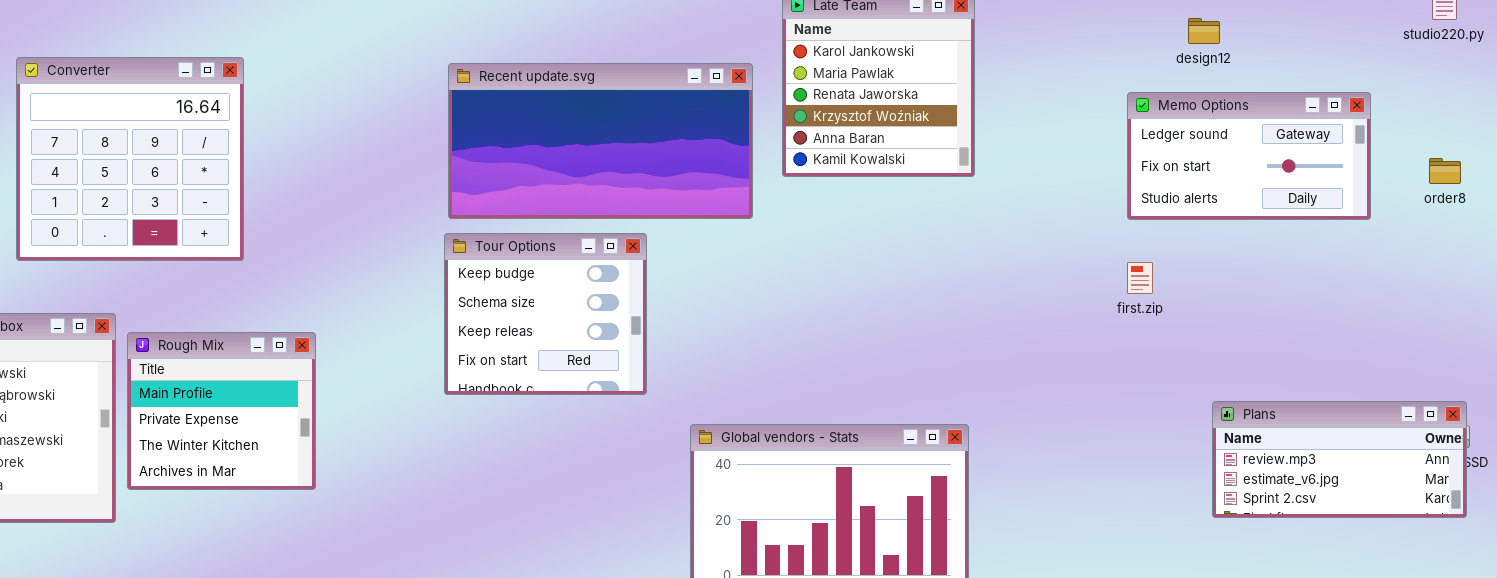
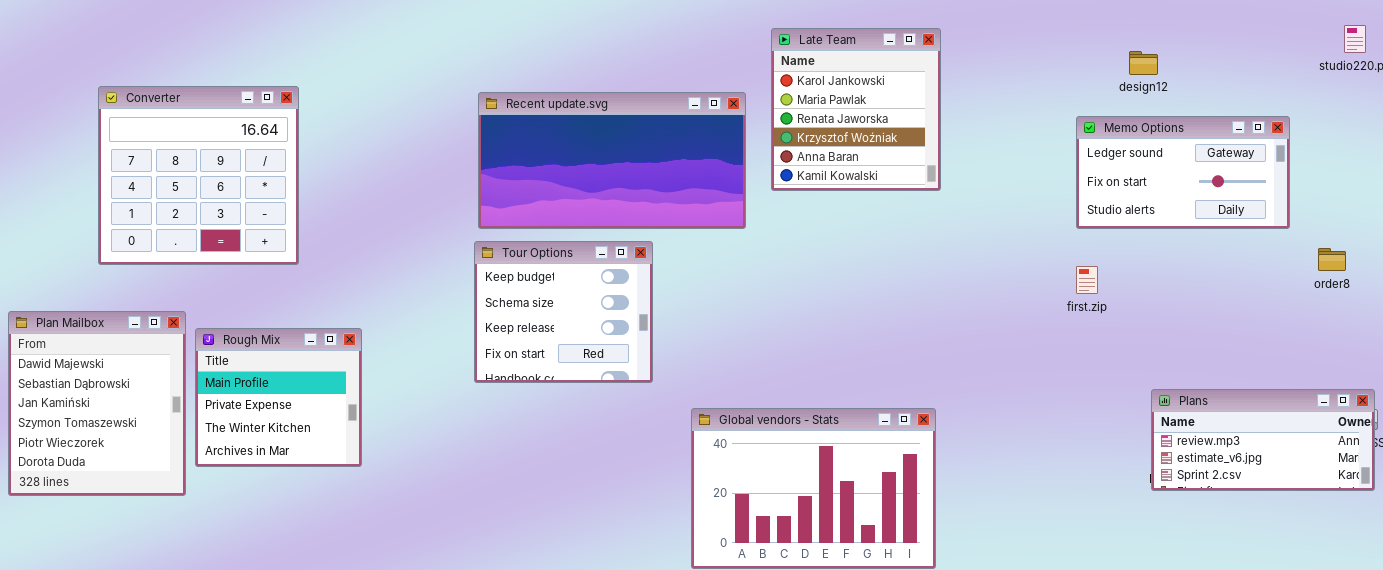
order8: [1429,158,1461,184] -> [1318,248,1346,271], moved

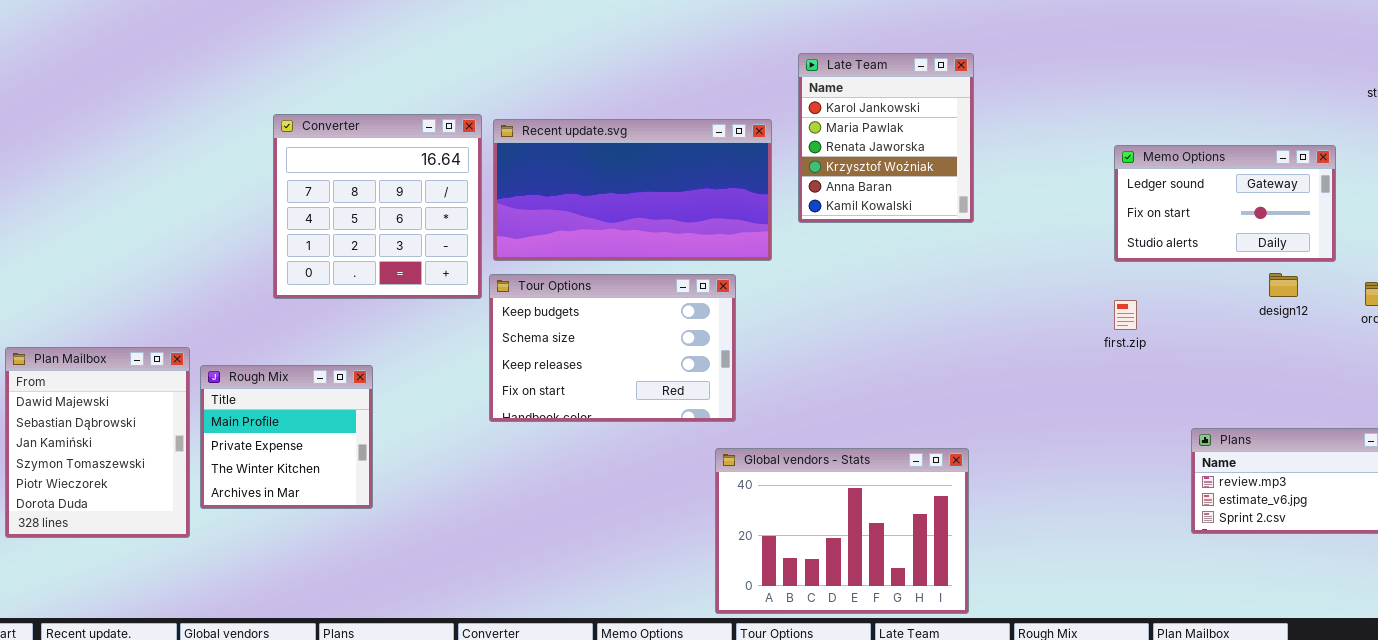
design12: [1129,51,1158,75] -> [1269,273,1298,297], moved
Converter: [98,86,299,265] -> [273,114,482,299], moved
Tour Options: [474,241,653,383] -> [489,274,736,422], resized

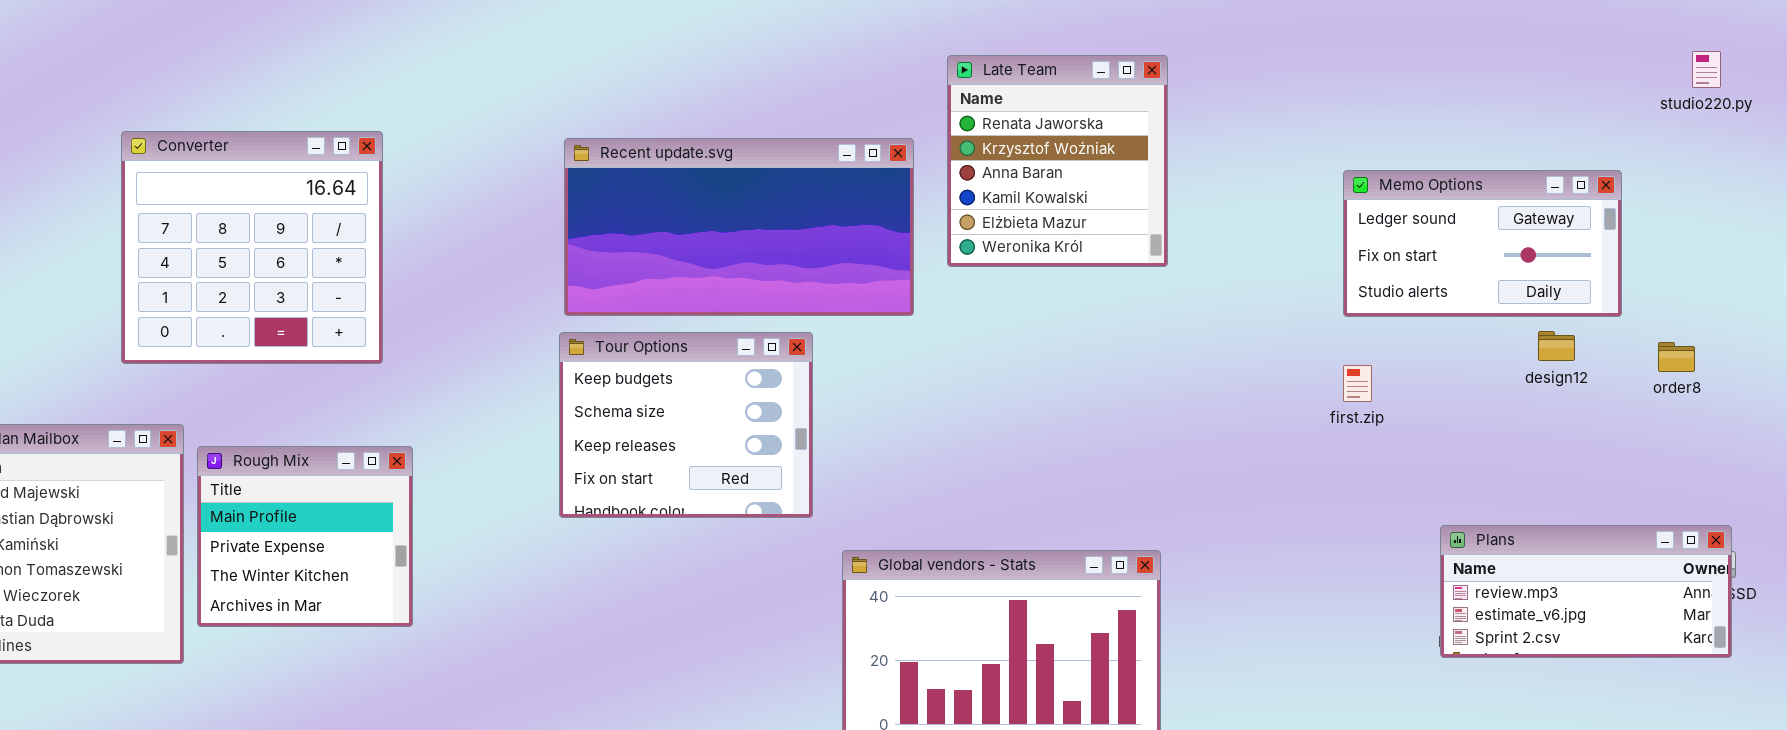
Late Team: [798,53,974,223] -> [947,55,1168,267], scrolled down 2 rows
Converter: [273,114,482,299] -> [121,131,383,364], moved
Tour Options: [489,274,736,422] -> [559,332,813,518], resized

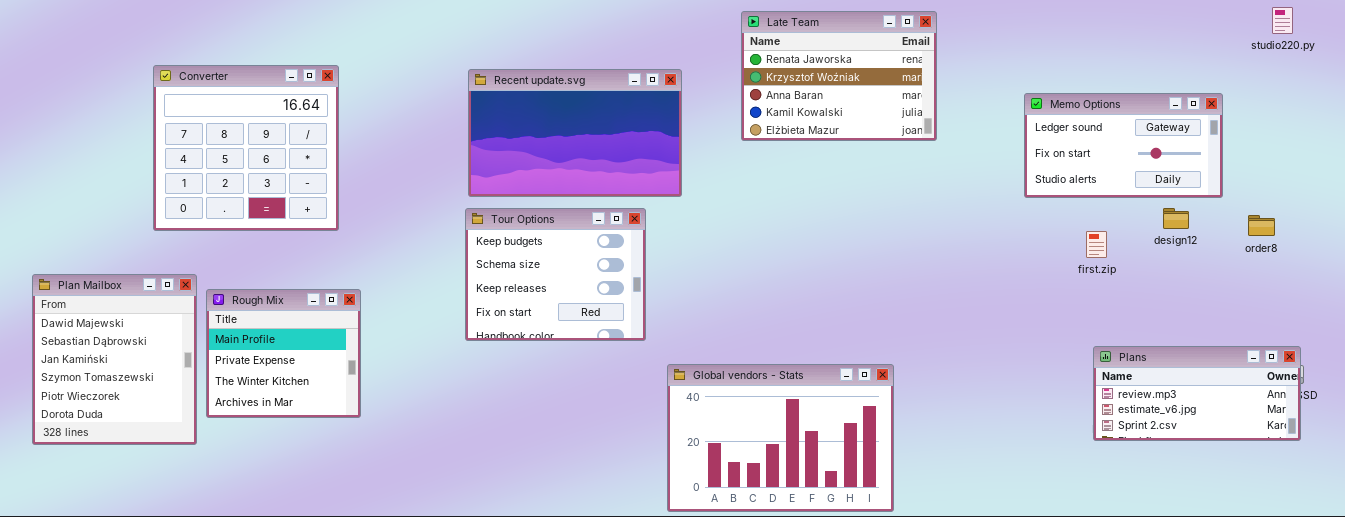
Late Team: [947,55,1168,267] -> [741,11,937,141], resized
Recent update.svg: [564,138,914,316] -> [468,69,682,197], resized
first.zip: [1343,365,1372,402] -> [1086,231,1107,258], moved

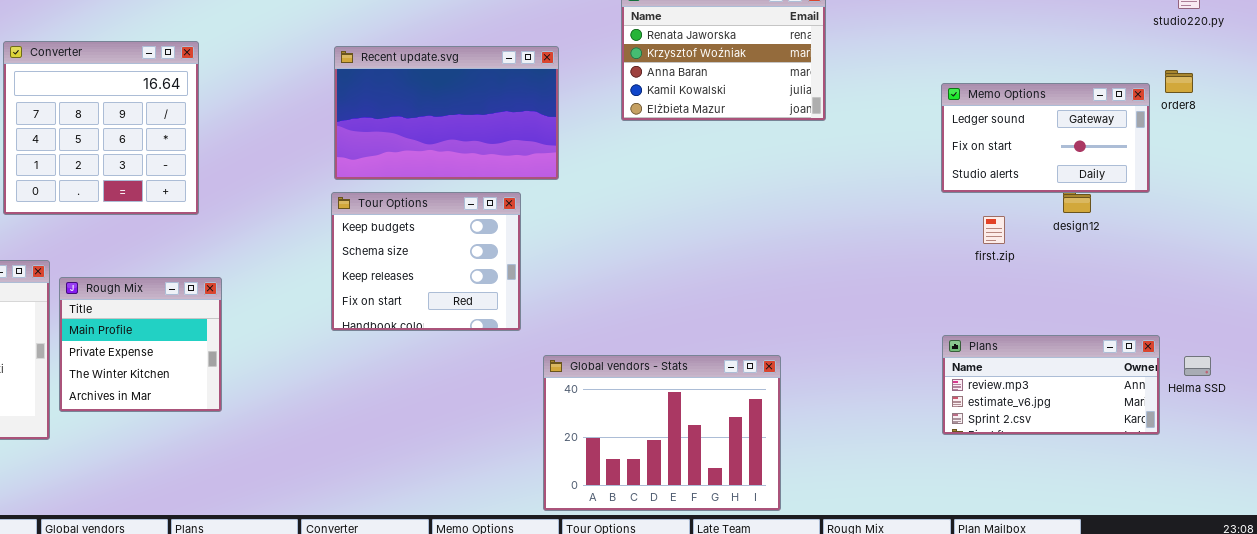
Memo Options: [1024,93,1223,198] -> [941,83,1150,193], moved
order8: [1248,215,1275,236] -> [1165,70,1193,93], moved
Plans: [1093,346,1301,441] -> [942,335,1160,435], moved

